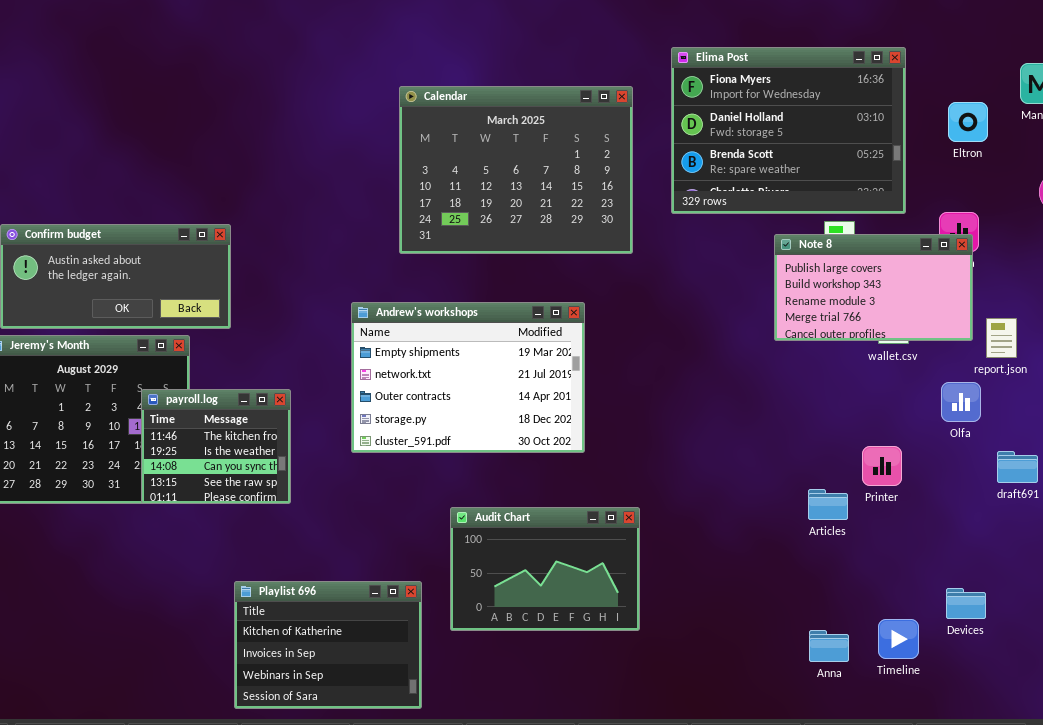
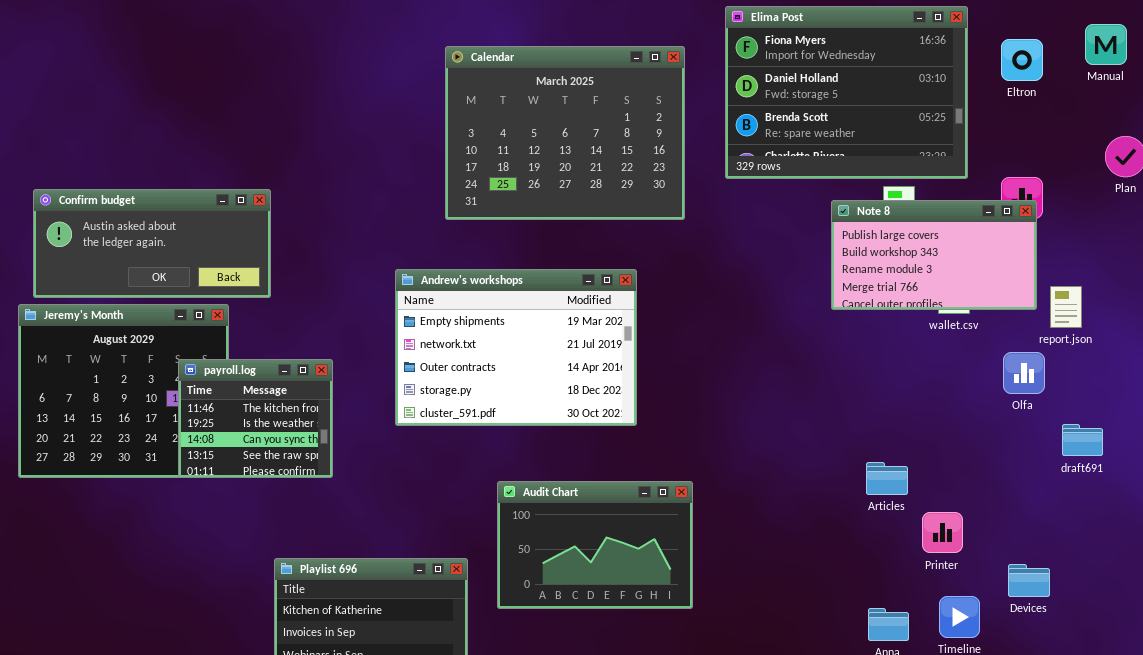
Eltron: [948,102,988,142] -> [1001,39,1043,81], moved
Printer: [862,446,902,486] -> [922,512,963,553], moved

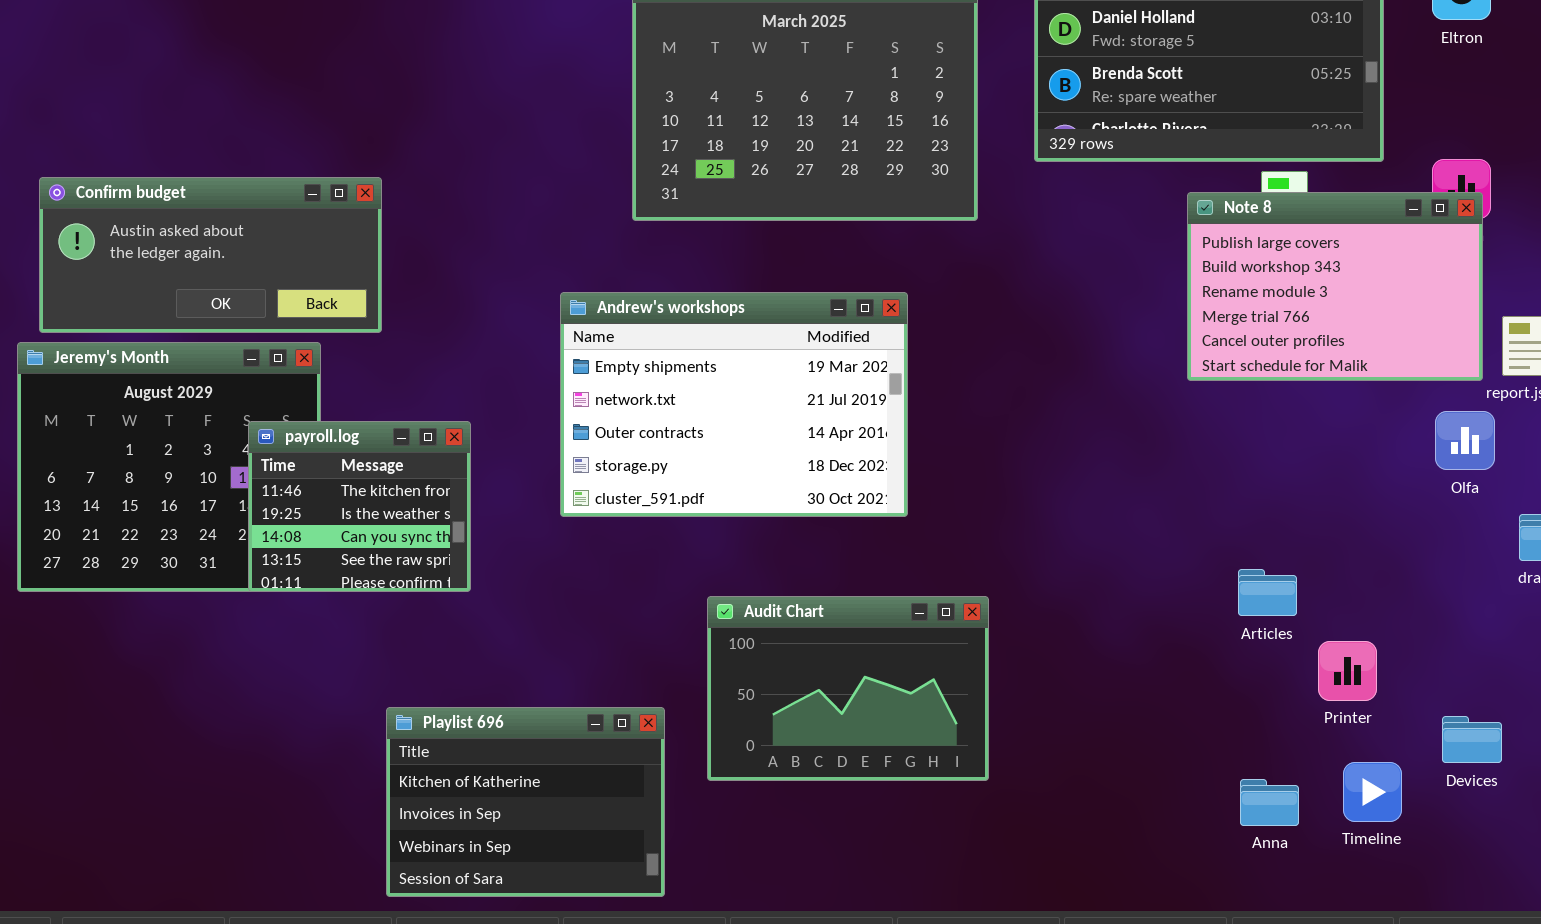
Note 8: [831,200,1037,310] -> [1187,192,1483,381], resized

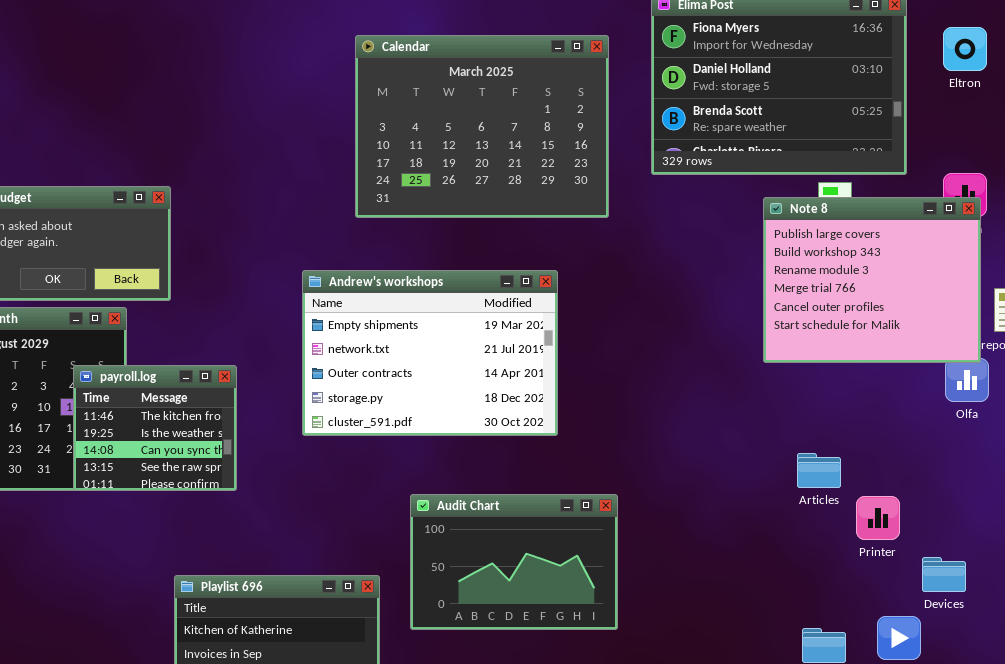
Note 8: [1187,192,1483,381] -> [763,197,981,363], resized
Articles: [1238,569,1297,616] -> [797,453,841,488], moved
Printer: [1318,641,1377,701] -> [856,496,900,540], moved
Devices: [1442,716,1502,763] -> [922,557,966,592], moved

